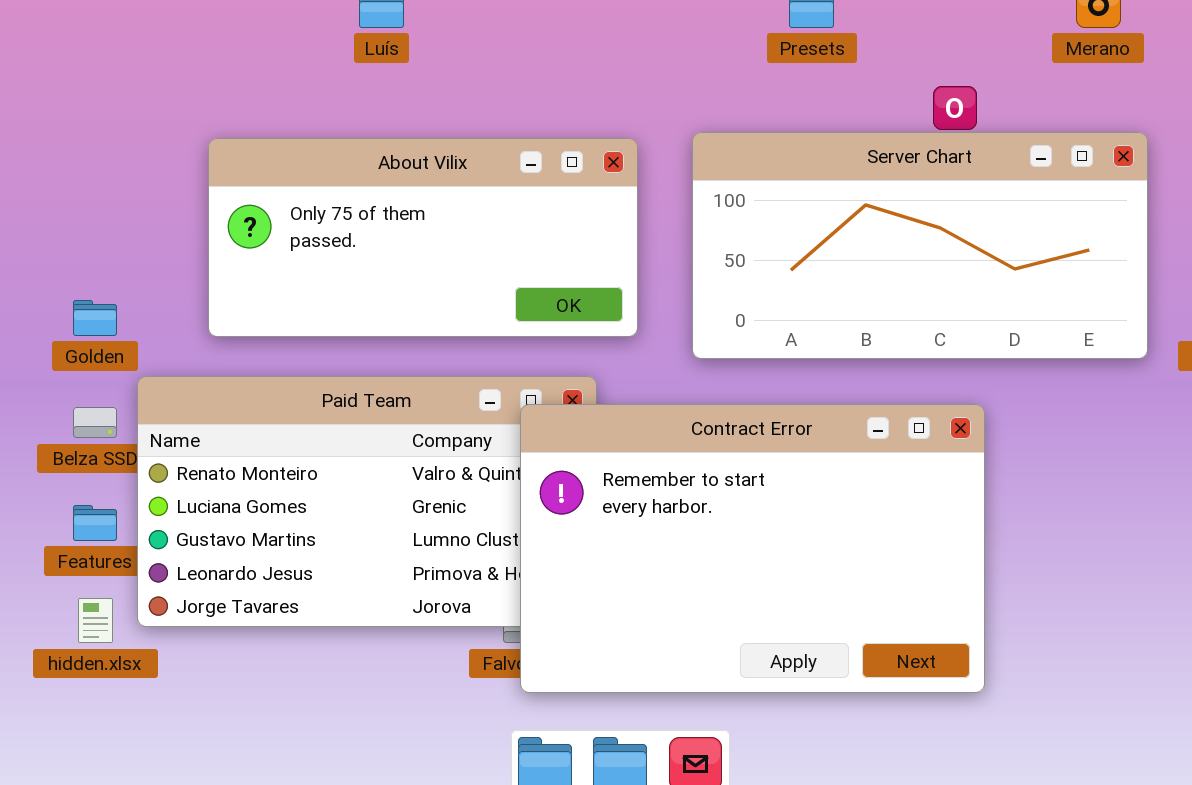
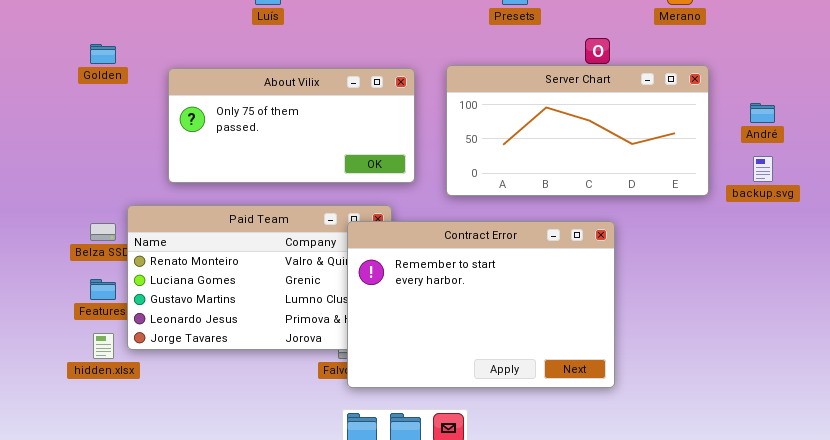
Golden: [73,300,117,336] -> [90,44,116,64], moved

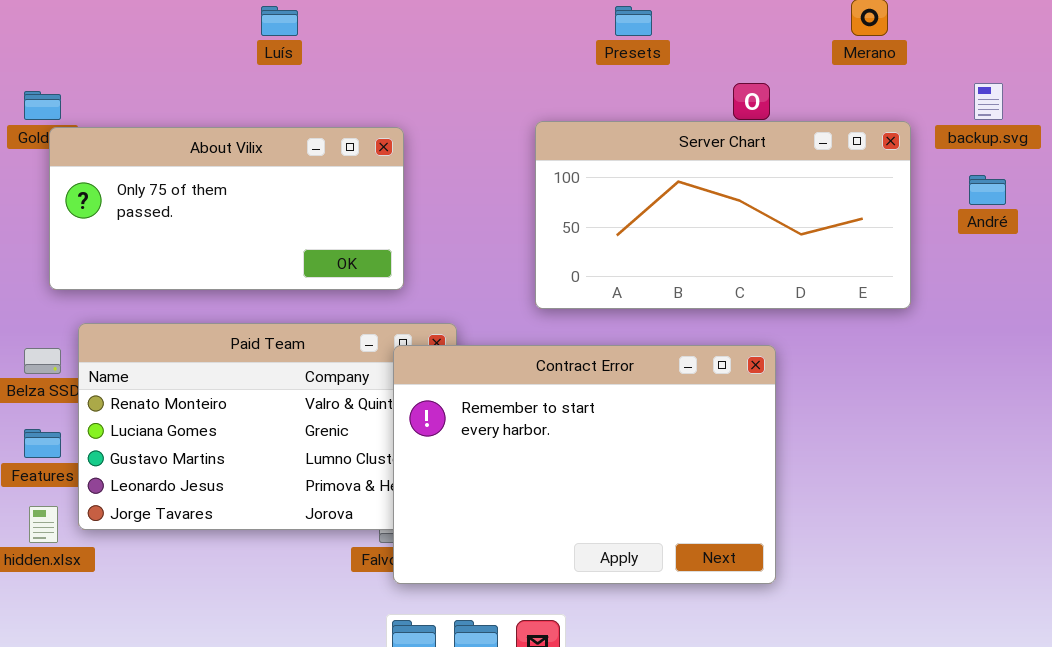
About Vilix: [168,68,415,183] -> [49,127,404,290], moved
backup.svg: [753,156,773,182] -> [974,83,1003,120], moved

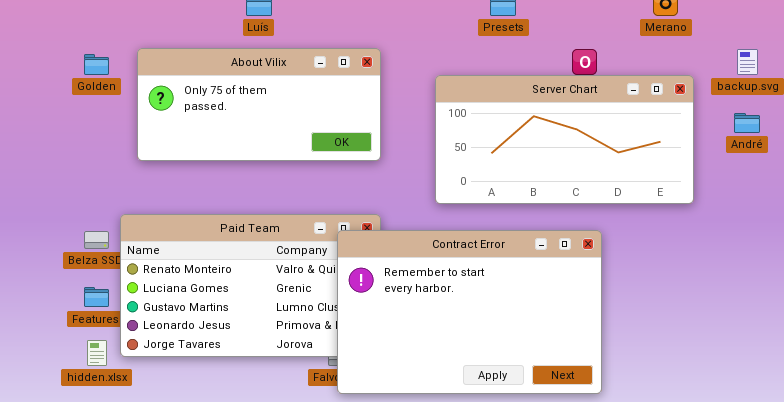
About Vilix: [49,127,404,290] -> [137,48,381,161], moved

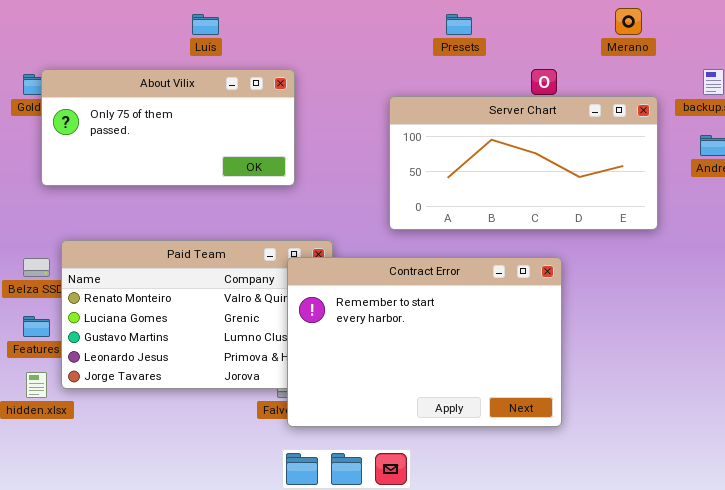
About Vilix: [137,48,381,161] -> [41,69,295,186], moved

